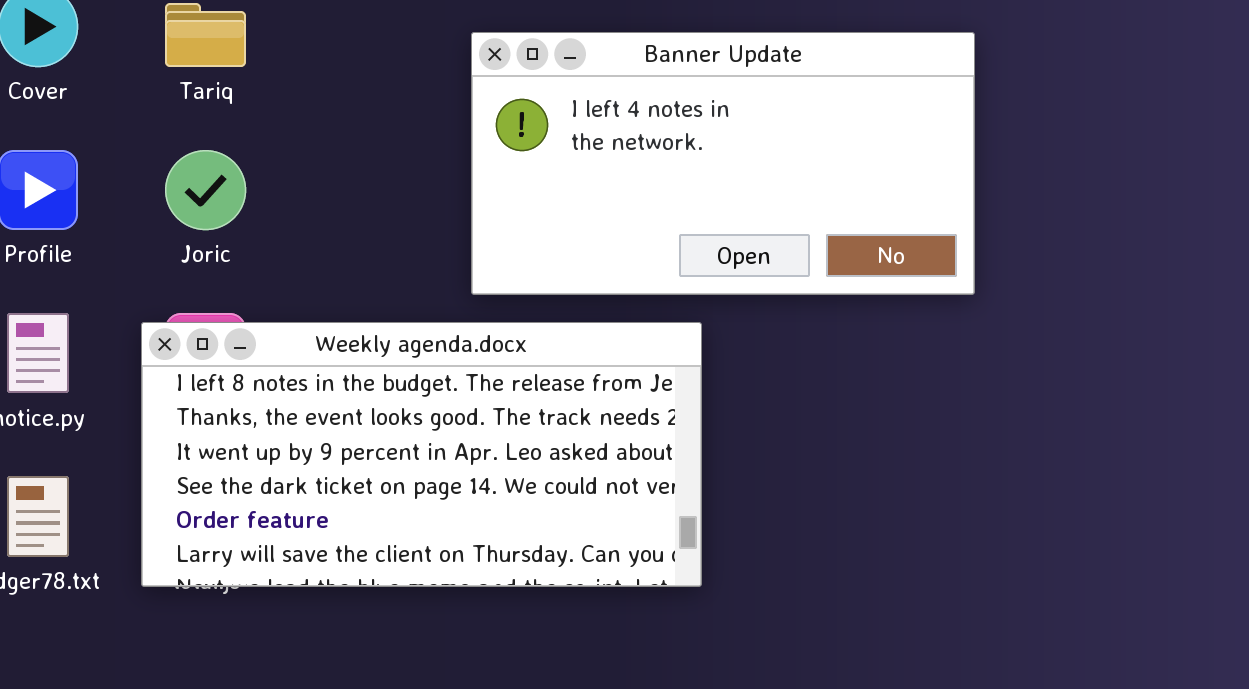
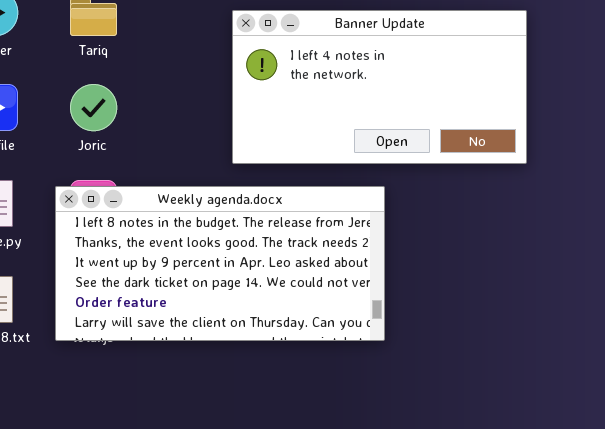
Banner Update: [471,32,975,295] -> [232,10,527,164], moved

